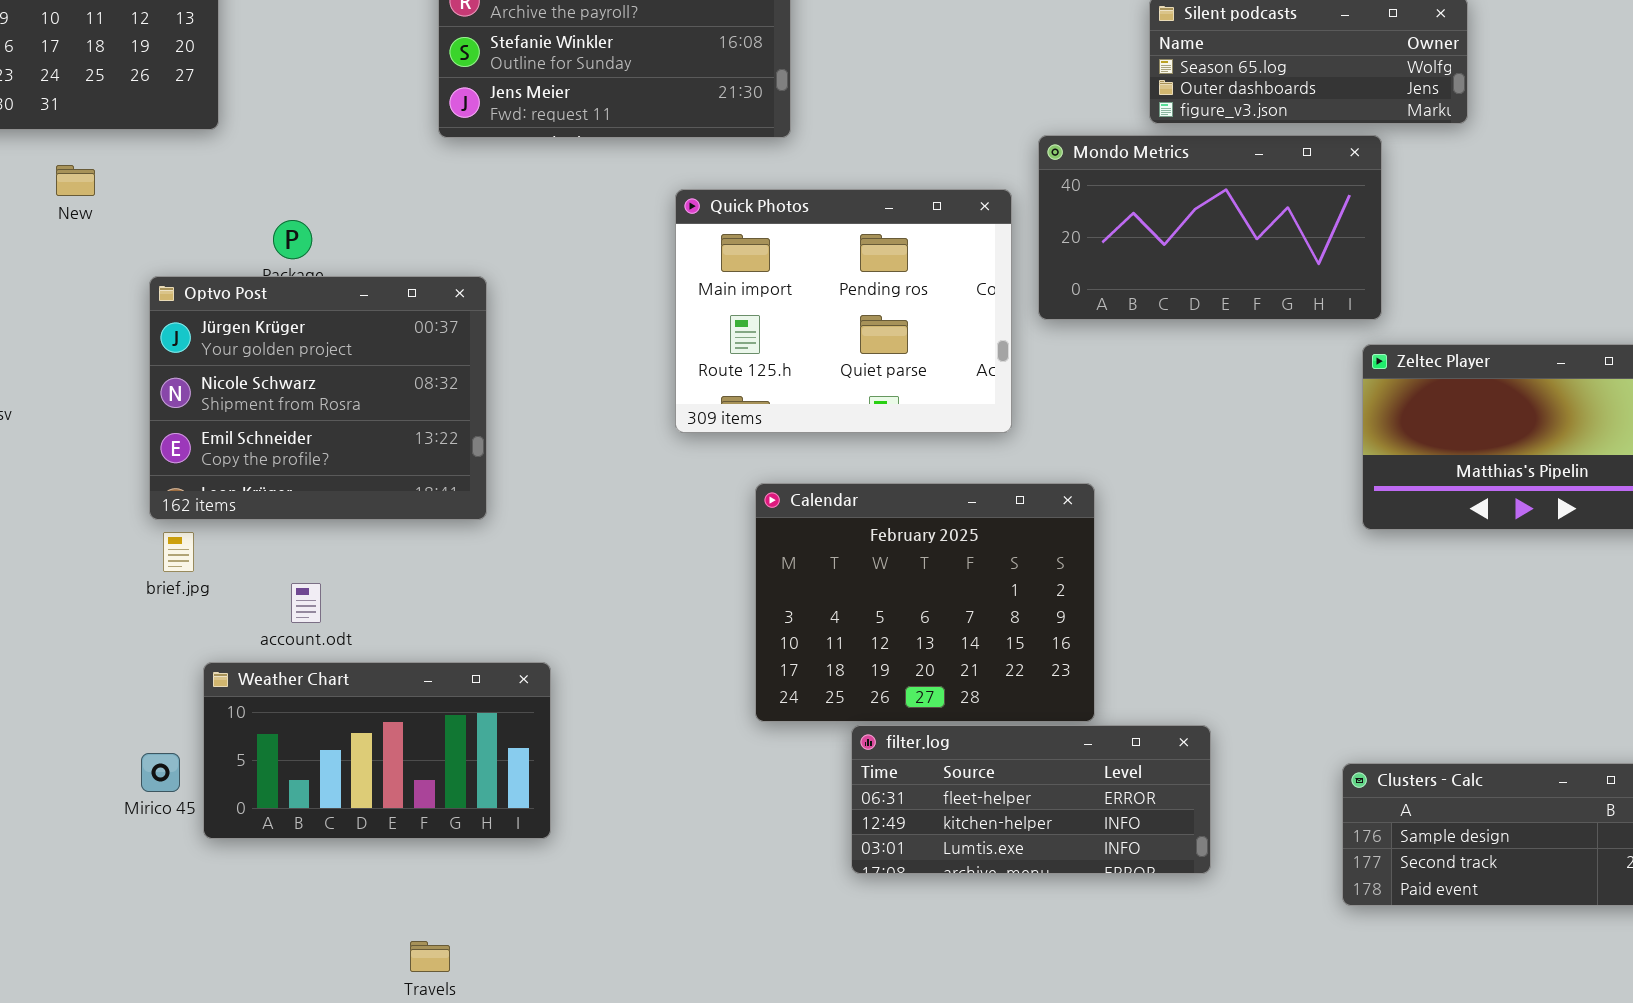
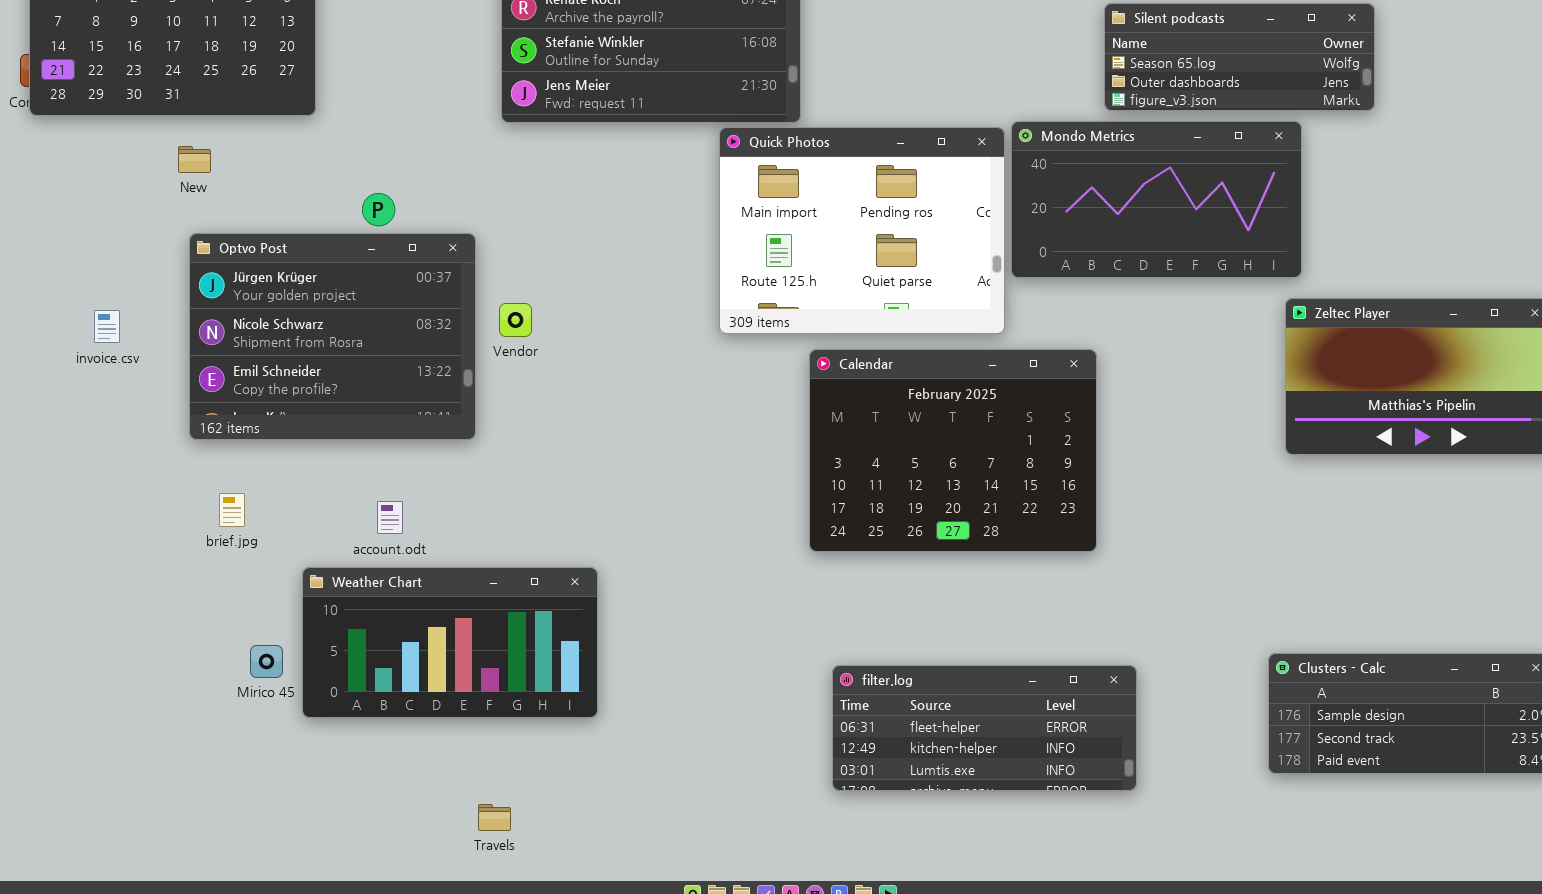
Quick Photos: [675,189,1012,433] -> [719,127,1005,334], moved
Optvo Post: [149,276,487,520] -> [189,233,476,440], moved
Calendar: [755,483,1095,722] -> [809,349,1097,552], moved
brief.jpg: [163,532,194,572] -> [219,493,245,527], moved
filter.log: [851,725,1211,874] -> [832,665,1137,791], moved

